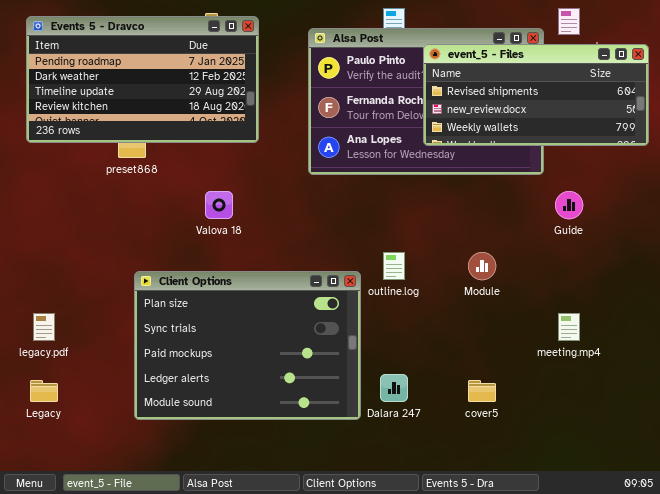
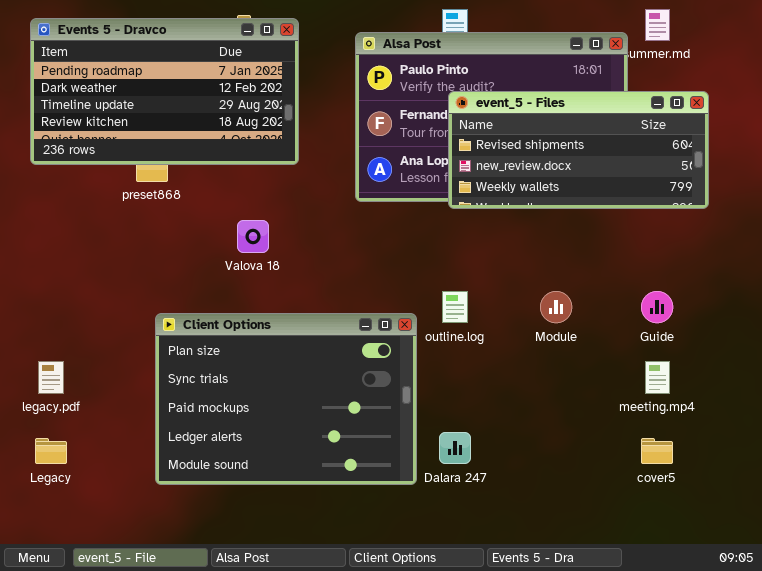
event_5 - Files: [423,44,649,146] -> [448,91,709,209], moved
Guide: [555,191,583,219] -> [641,291,673,323], moved
cover5: [468,380,496,402] -> [641,438,673,464], moved

